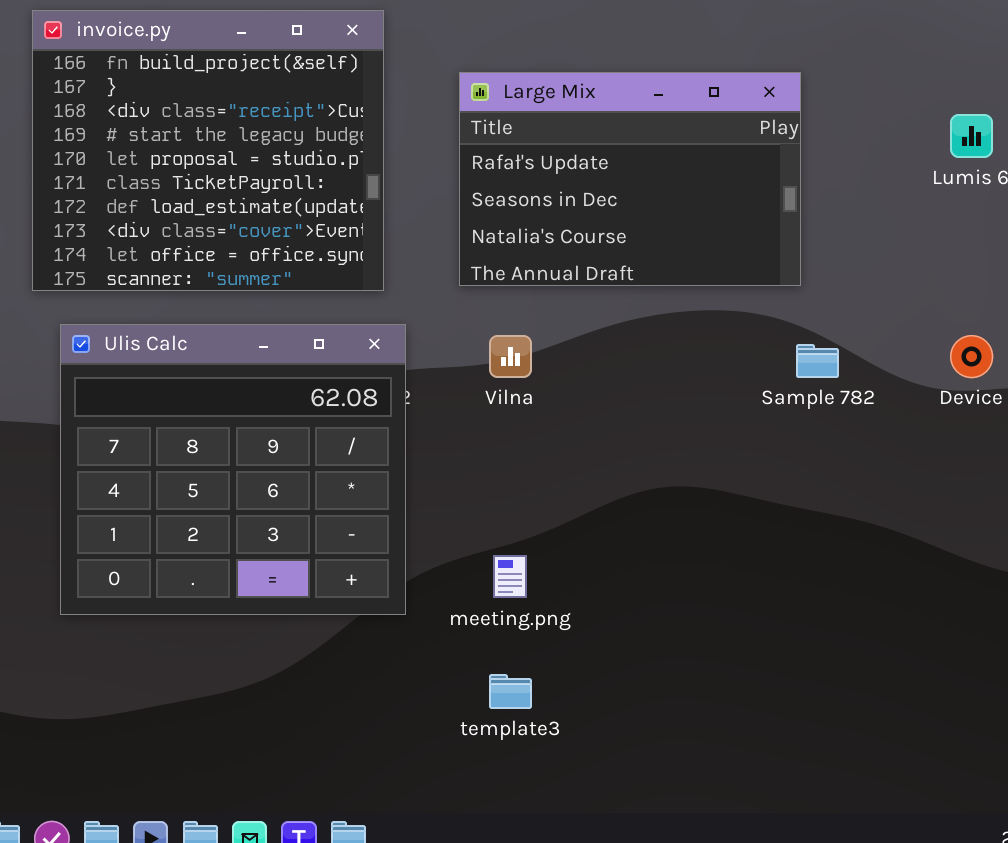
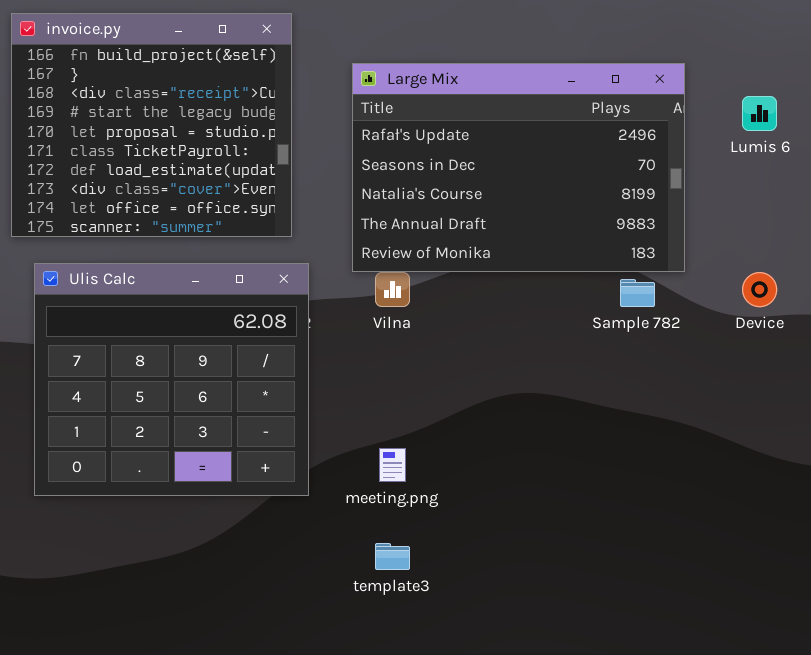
Large Mix: [459,72,801,286] -> [352,63,685,272], resized

